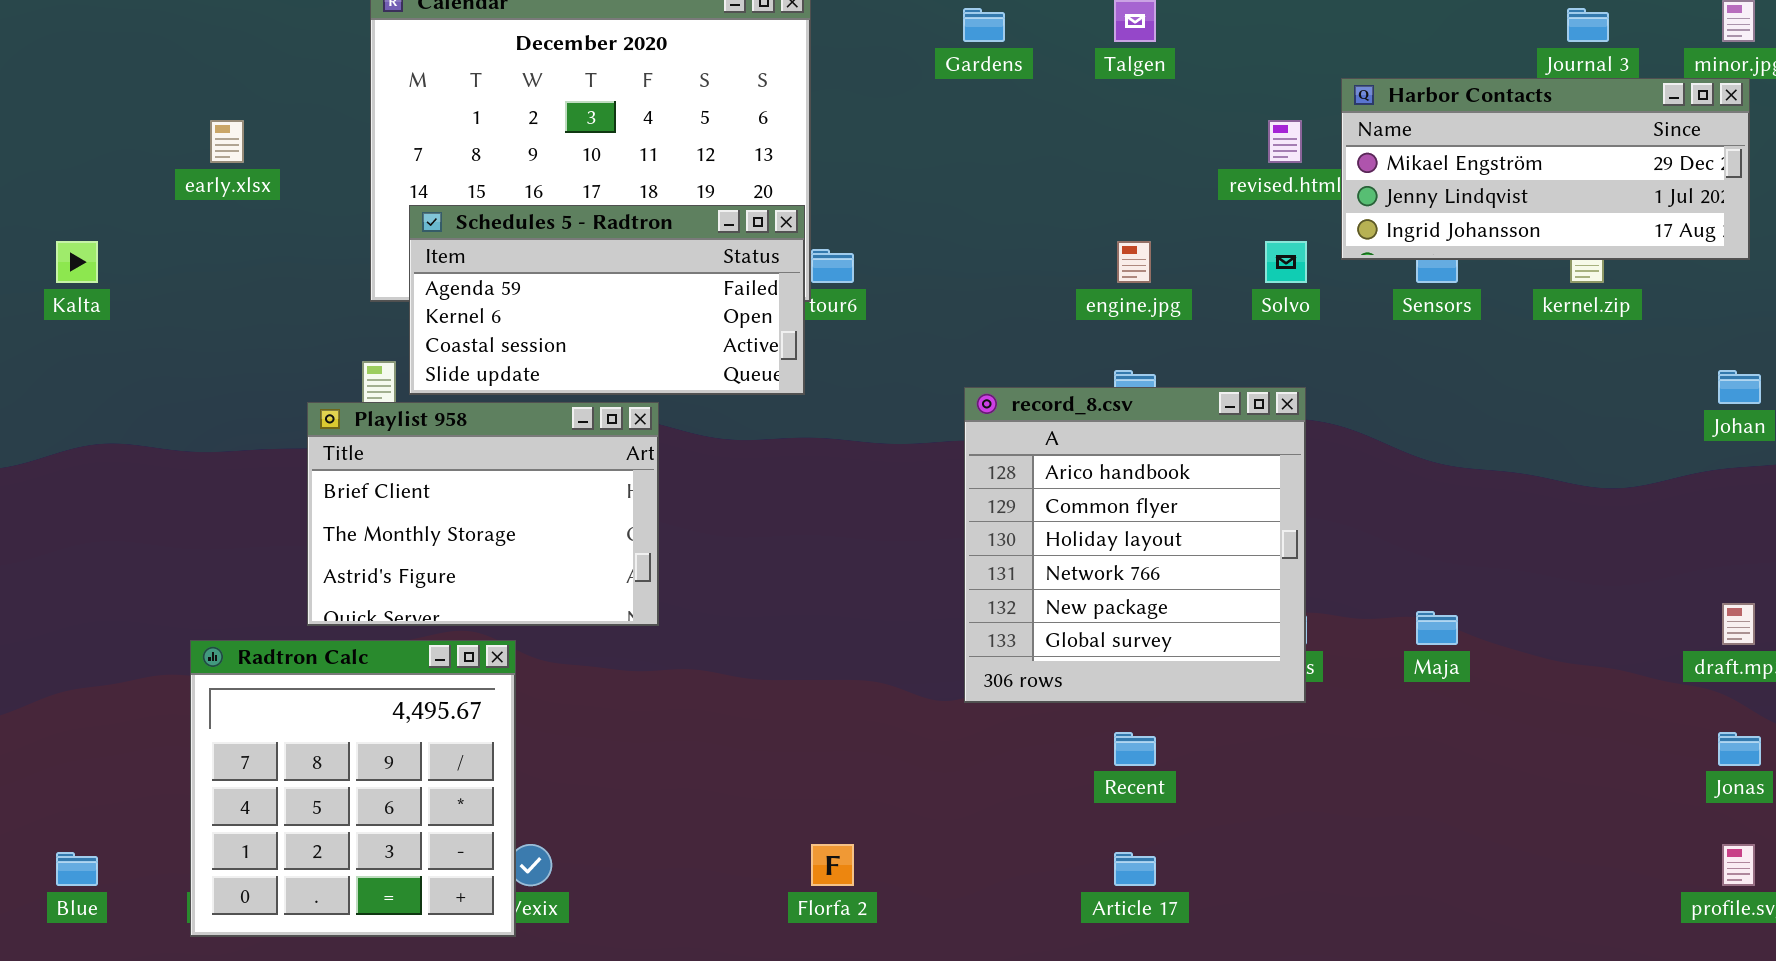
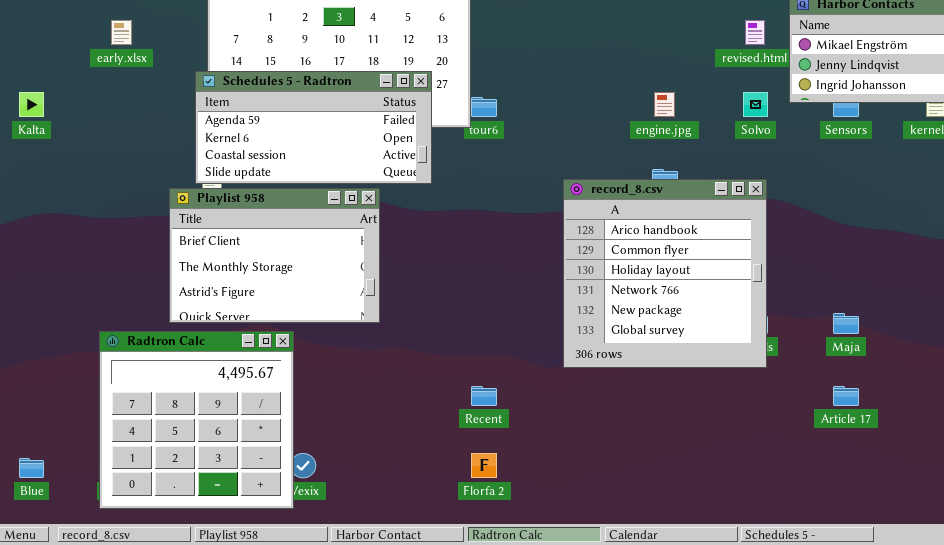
Schedules 5 - Radtron: [409,205,805,395] -> [195,71,432,184], moved
Recent: [1114,732,1156,766] -> [471,386,497,406], moved
Article 17: [1114,852,1156,886] -> [833,386,859,406], moved

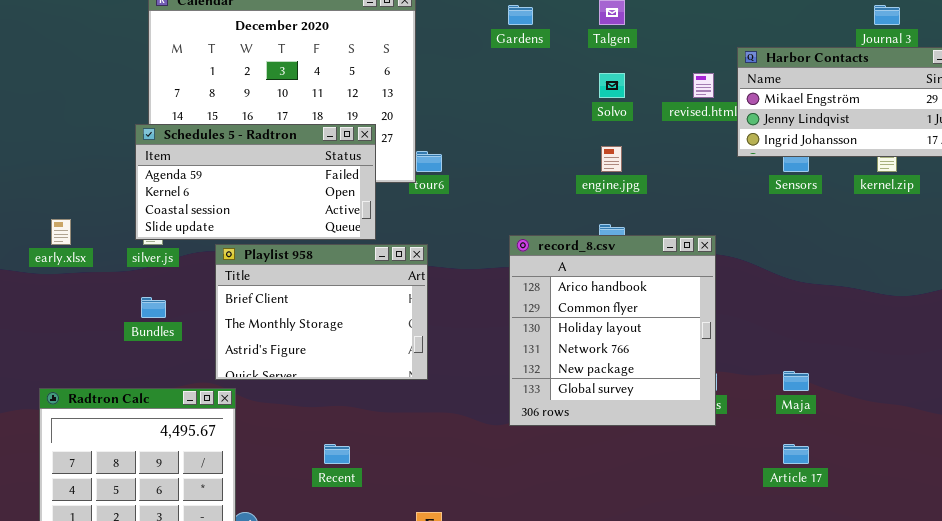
early.xlsx: [111,20,132,45] -> [51,219,71,245], moved
Solvo: [743,92,768,117] -> [599,73,625,98], moved
Playlist 958: [169,188,380,323] -> [215,244,428,380], moved
Recent: [471,386,497,406] -> [324,444,350,464], moved

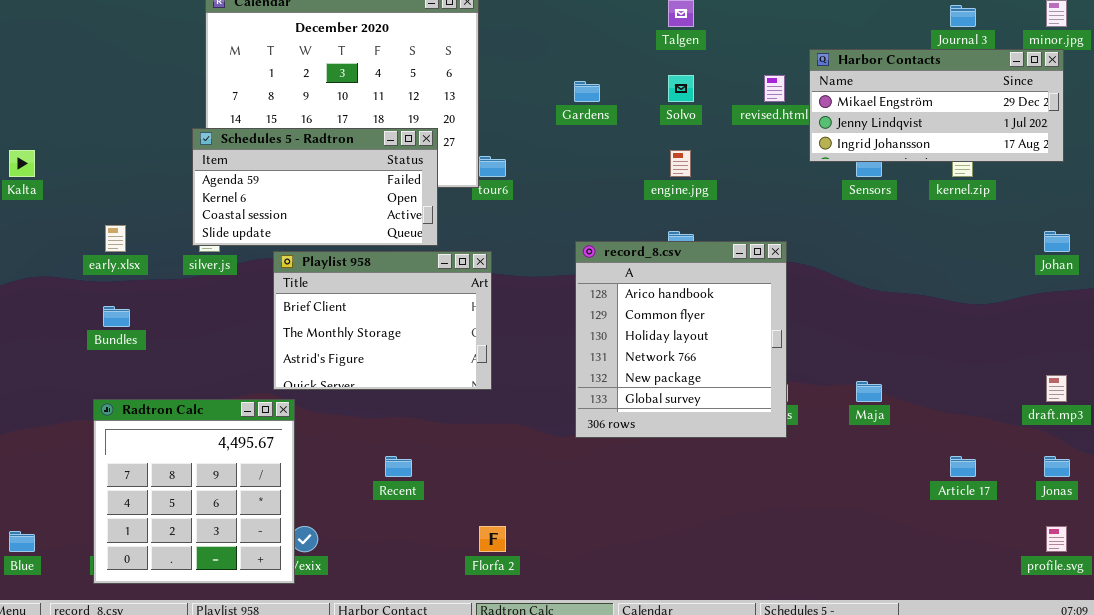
Gardens: [508,5,533,25] -> [574,81,600,102], moved
Bundles: [141,297,166,318] -> [103,306,130,327], moved
Article 17: [783,444,809,464] -> [950,456,976,477], moved

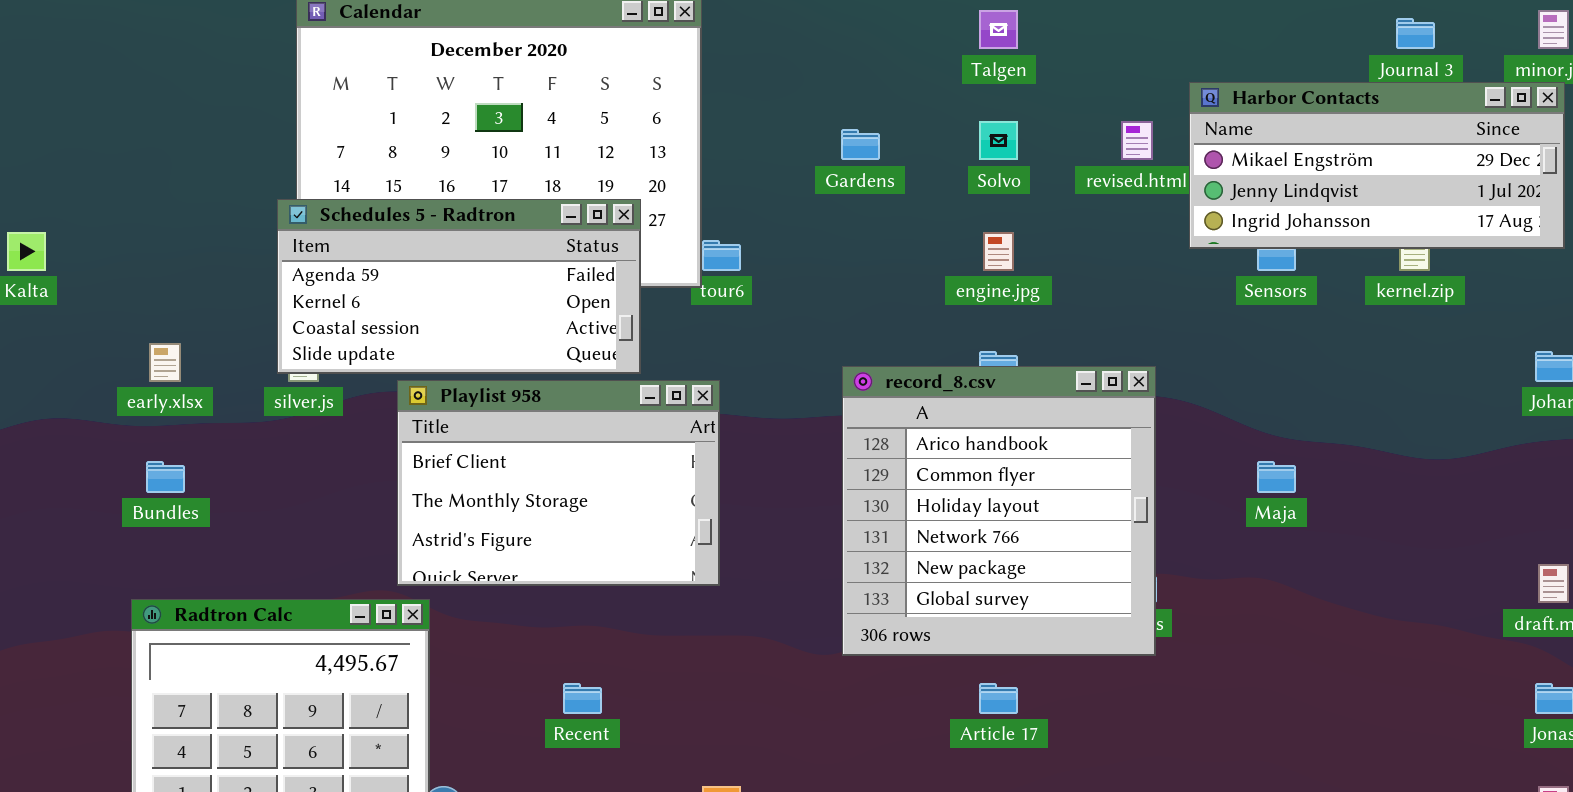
Maja: [856,381,882,402] -> [1257,461,1296,493], moved
Article 17: [950,456,976,477] -> [979,683,1018,714], moved

